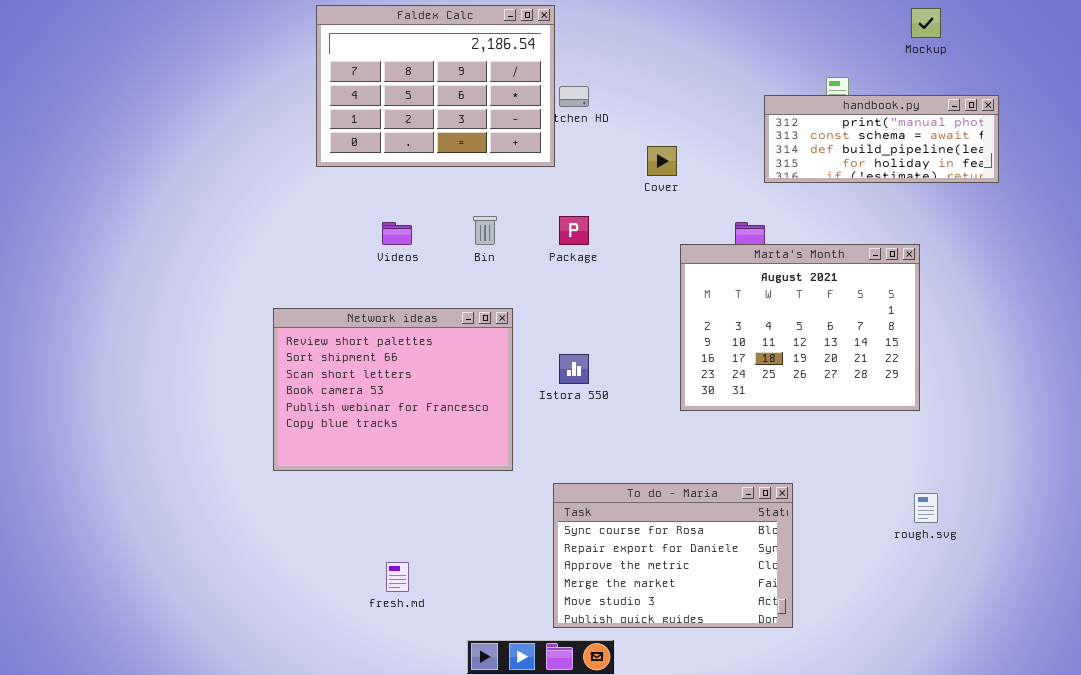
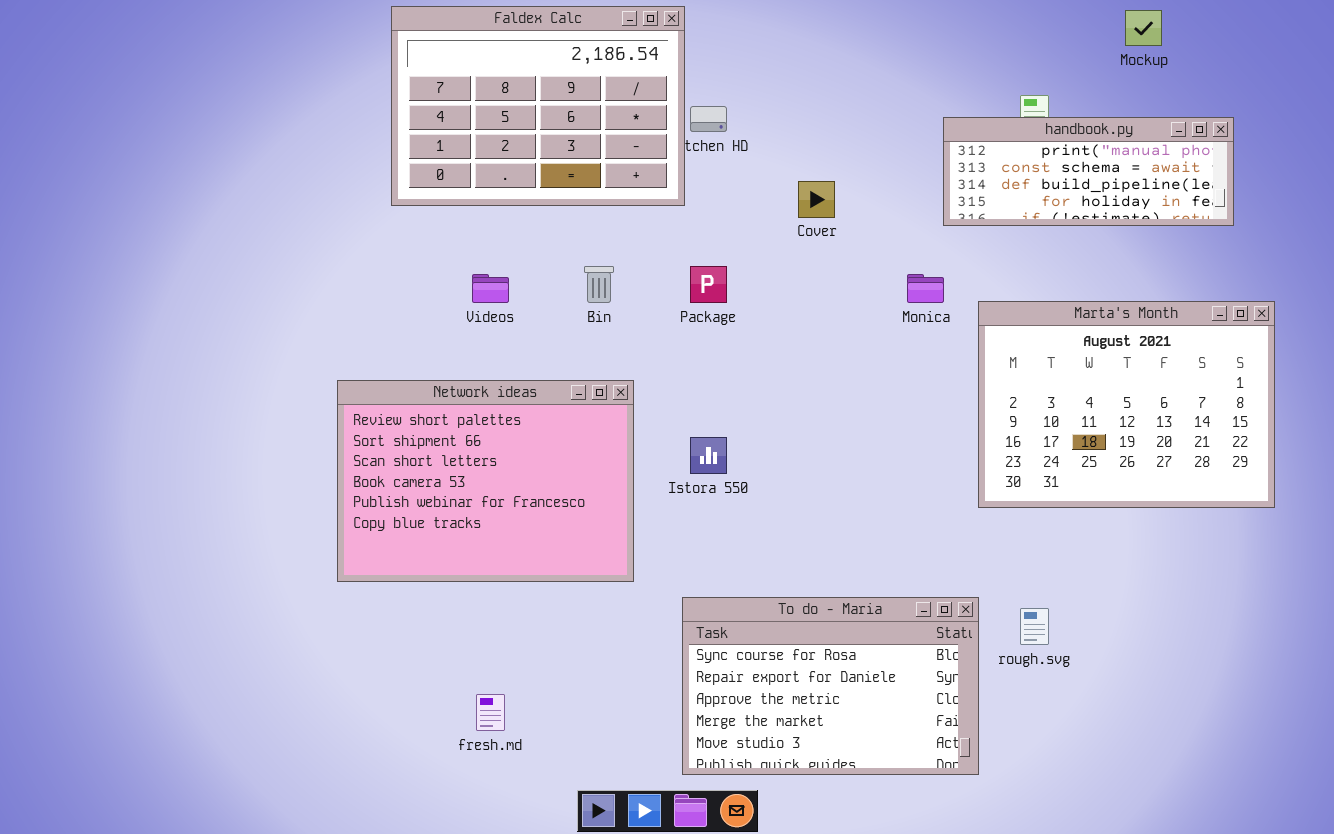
Marta's Month: [680,244,920,411] -> [978,301,1275,508], moved
rough.svg: [914,493,938,523] -> [1020,608,1049,645], moved

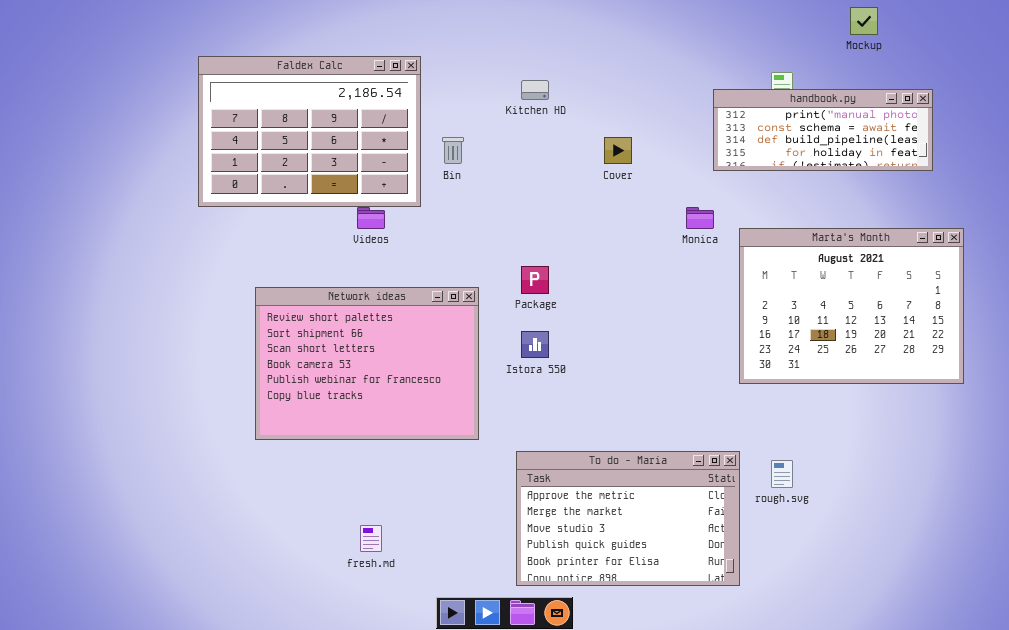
Faldex Calc: [391,6,685,206] -> [198,56,421,207], moved
Bin: [584,266,614,303] -> [442,137,464,164], moved
Package: [690,266,727,303] -> [521,266,549,294], moved
To do - Maria: [682,597,979,775] -> [516,451,740,586], scrolled down 2 rows

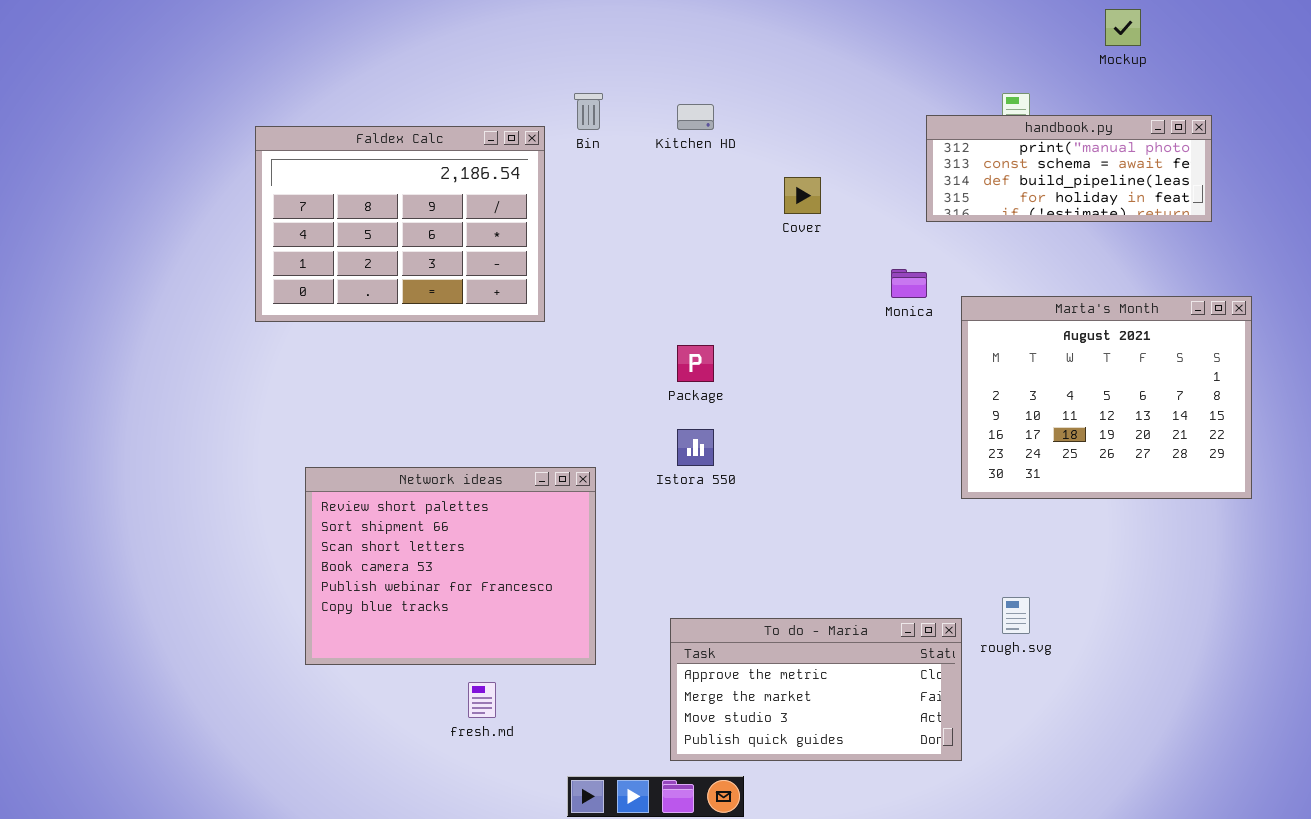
Faldex Calc: [198,56,421,207] -> [255,126,545,322], moved
Bin: [442,137,464,164] -> [574,93,603,130], moved
Network ideas: [255,287,479,440] -> [305,467,596,665], moved
To do - Maria: [516,451,740,586] -> [670,618,962,761], resized

